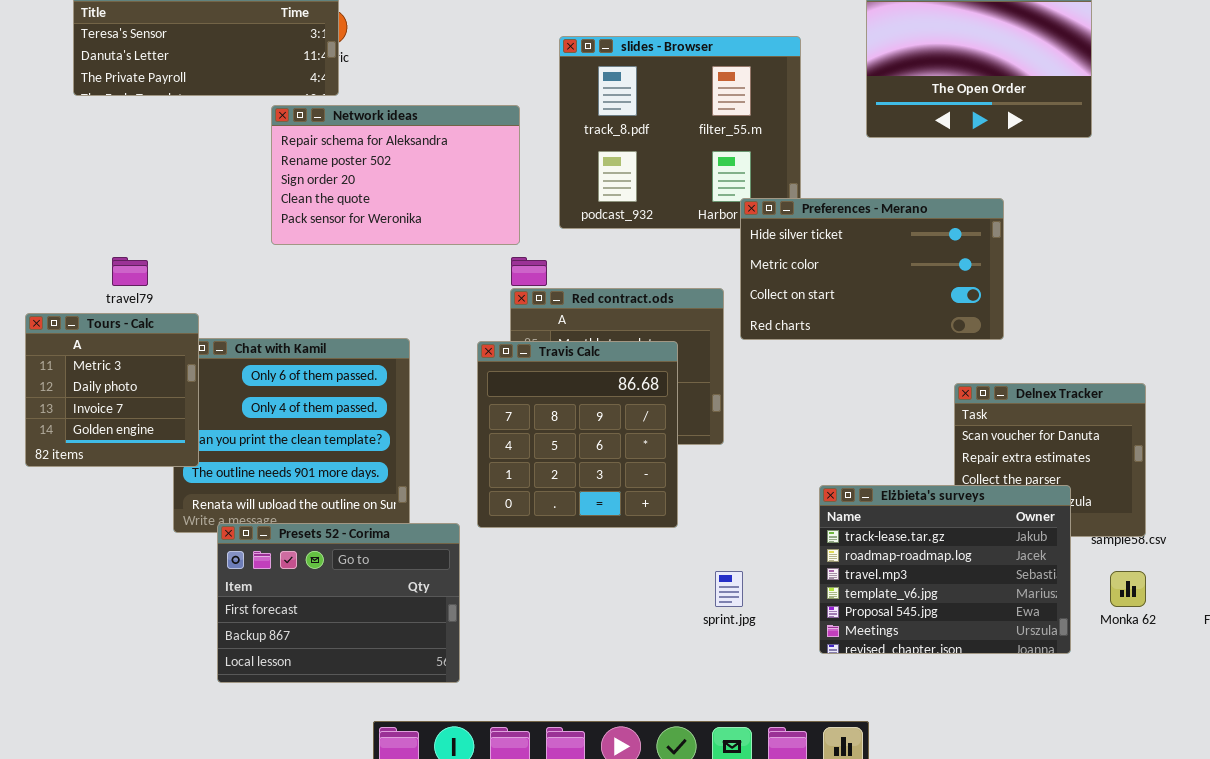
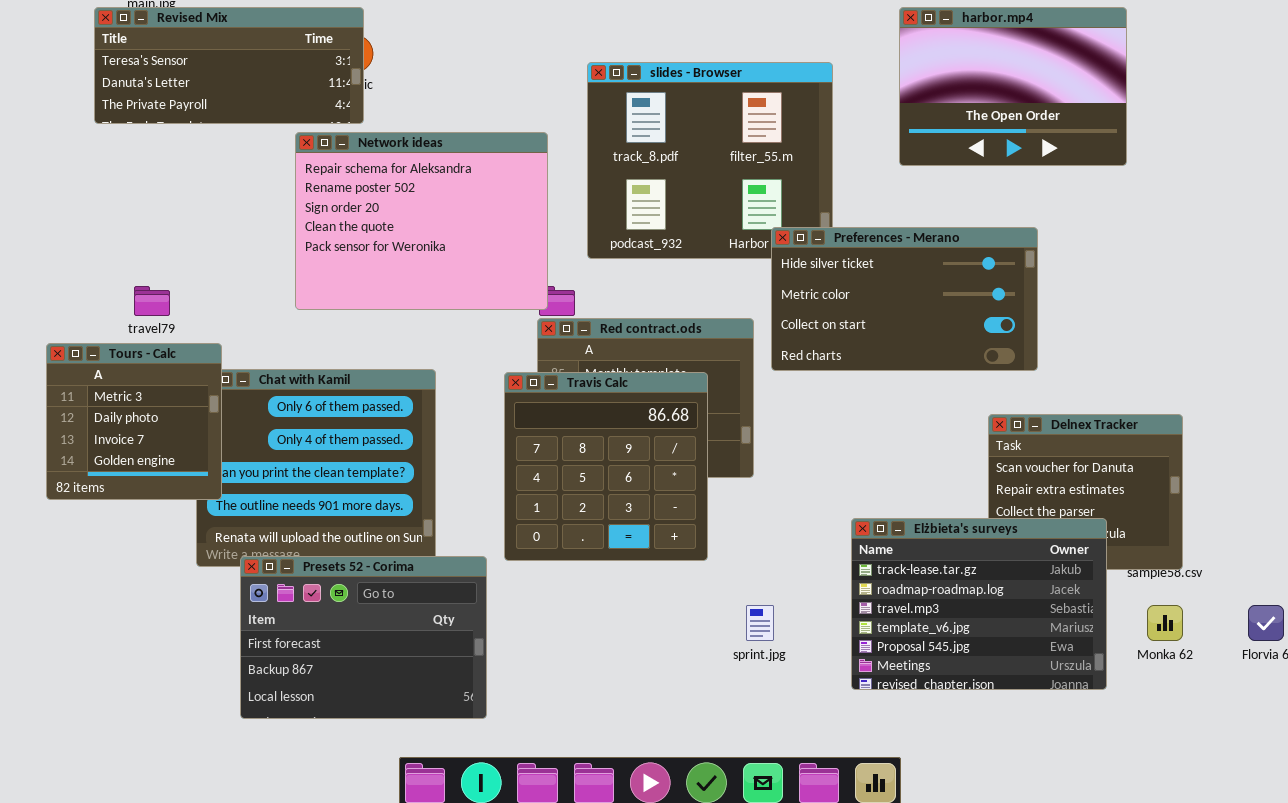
Network ideas: [271,105,520,245] -> [295,132,548,310], resized

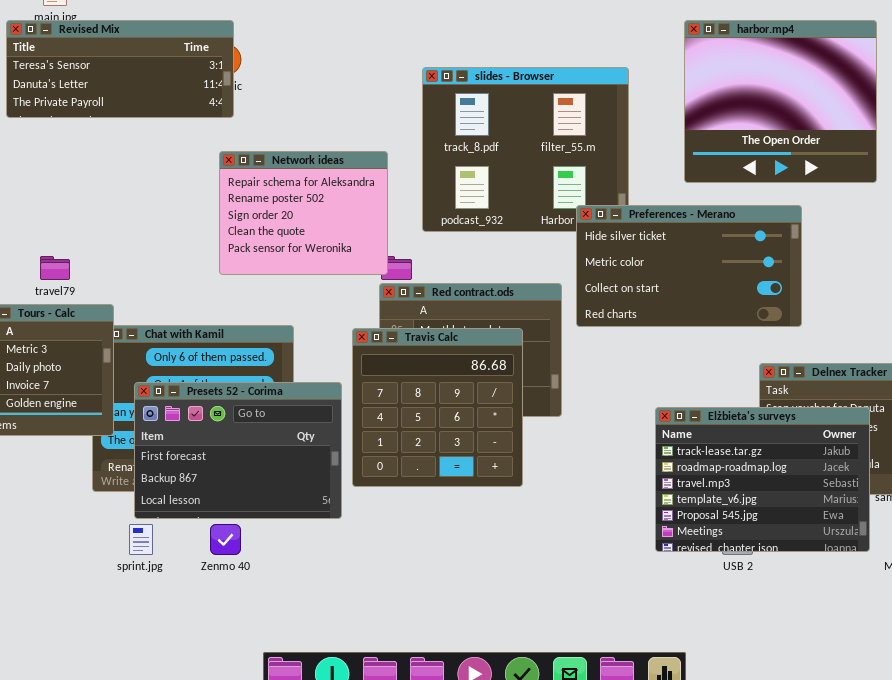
harbor.mp4: [899,7,1127,166] -> [684,20,877,183], resized
Network ideas: [295,132,548,310] -> [219,151,388,275], resized
Elżbieta's surveys: [851,518,1107,690] -> [655,407,870,552], moved
Presets 52 - Corima: [240,556,487,719] -> [134,382,342,519], moved
sprint.jpg: [746,605,774,641] -> [129,524,153,555], moved

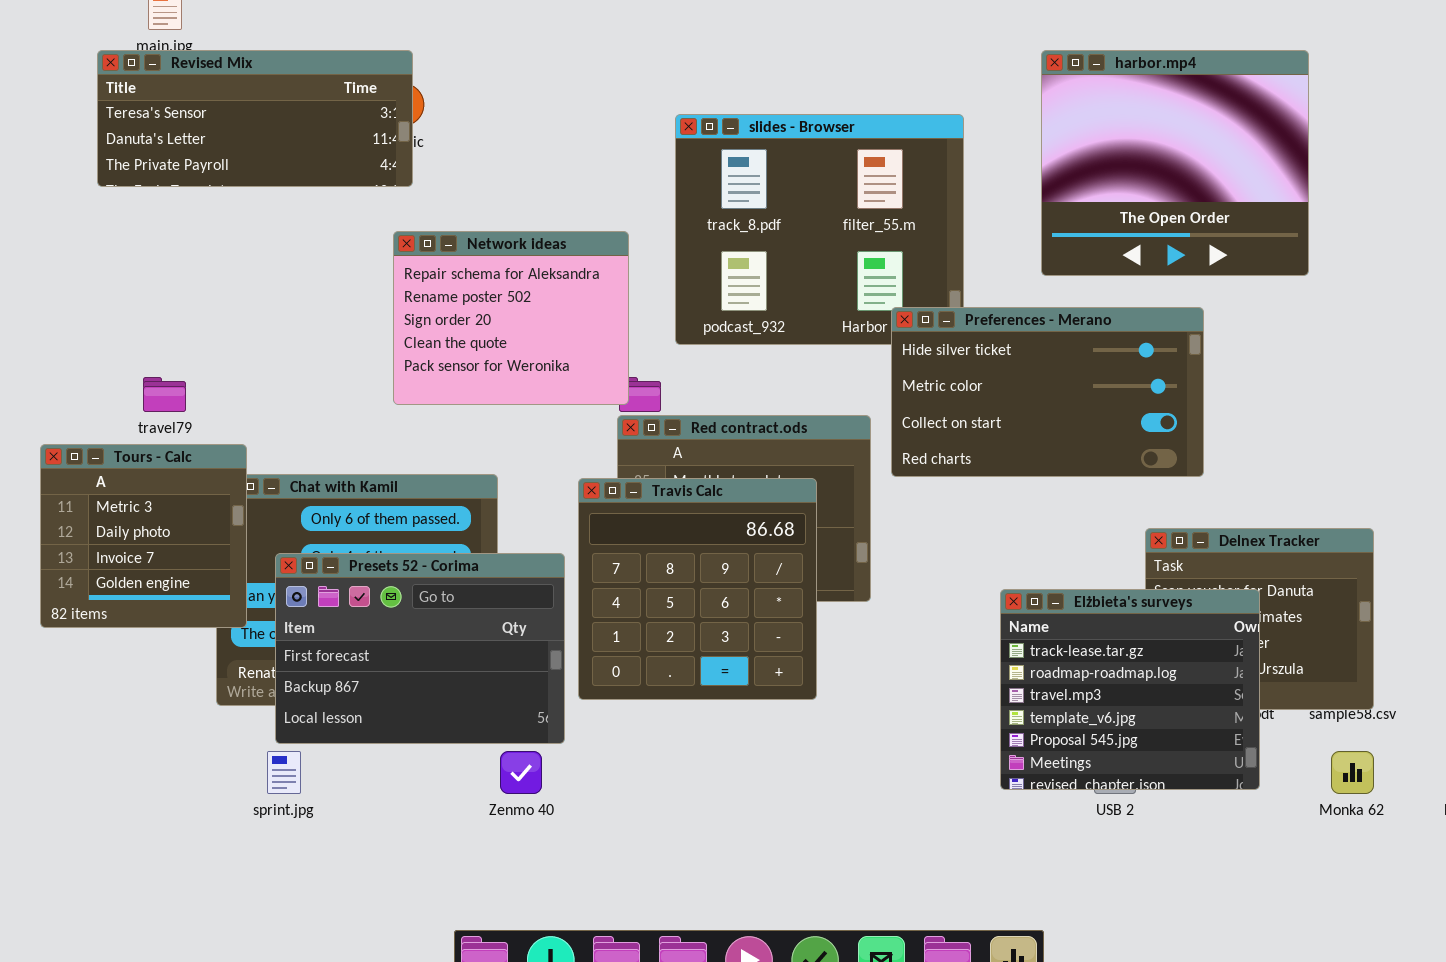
Elżbieta's surveys: [655,407,870,552] -> [1000,589,1260,790], resized
Zenmo 40: [210,524,241,555] -> [500,751,542,794], moved

